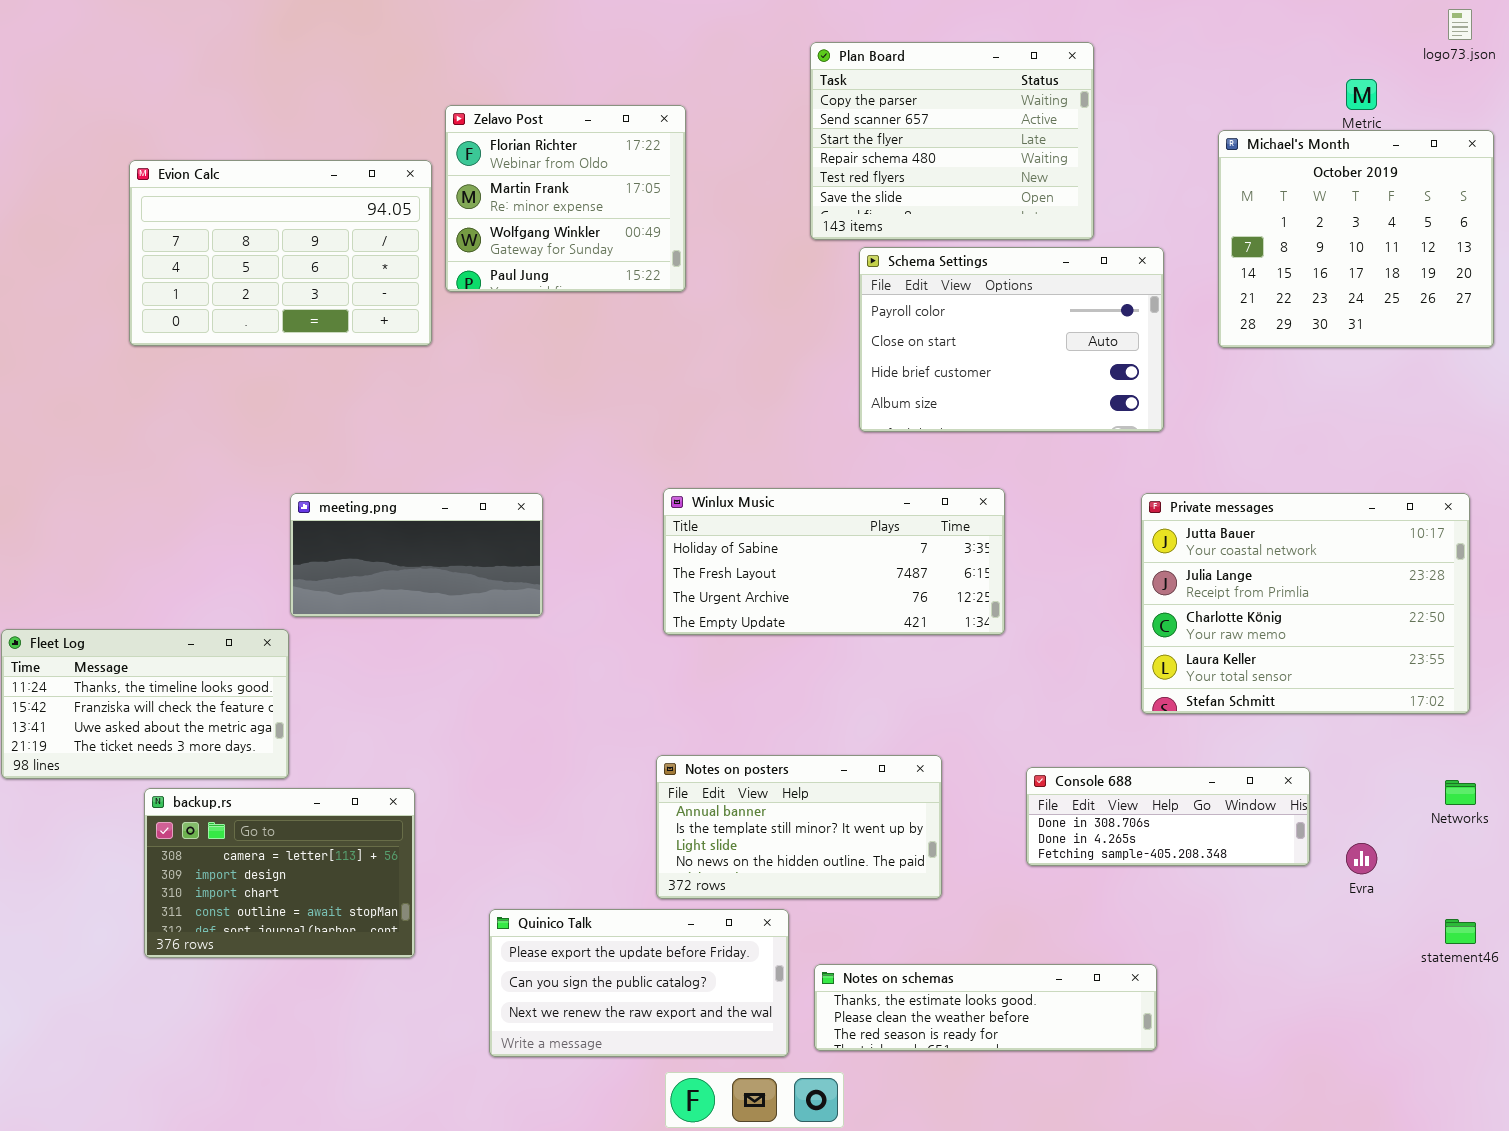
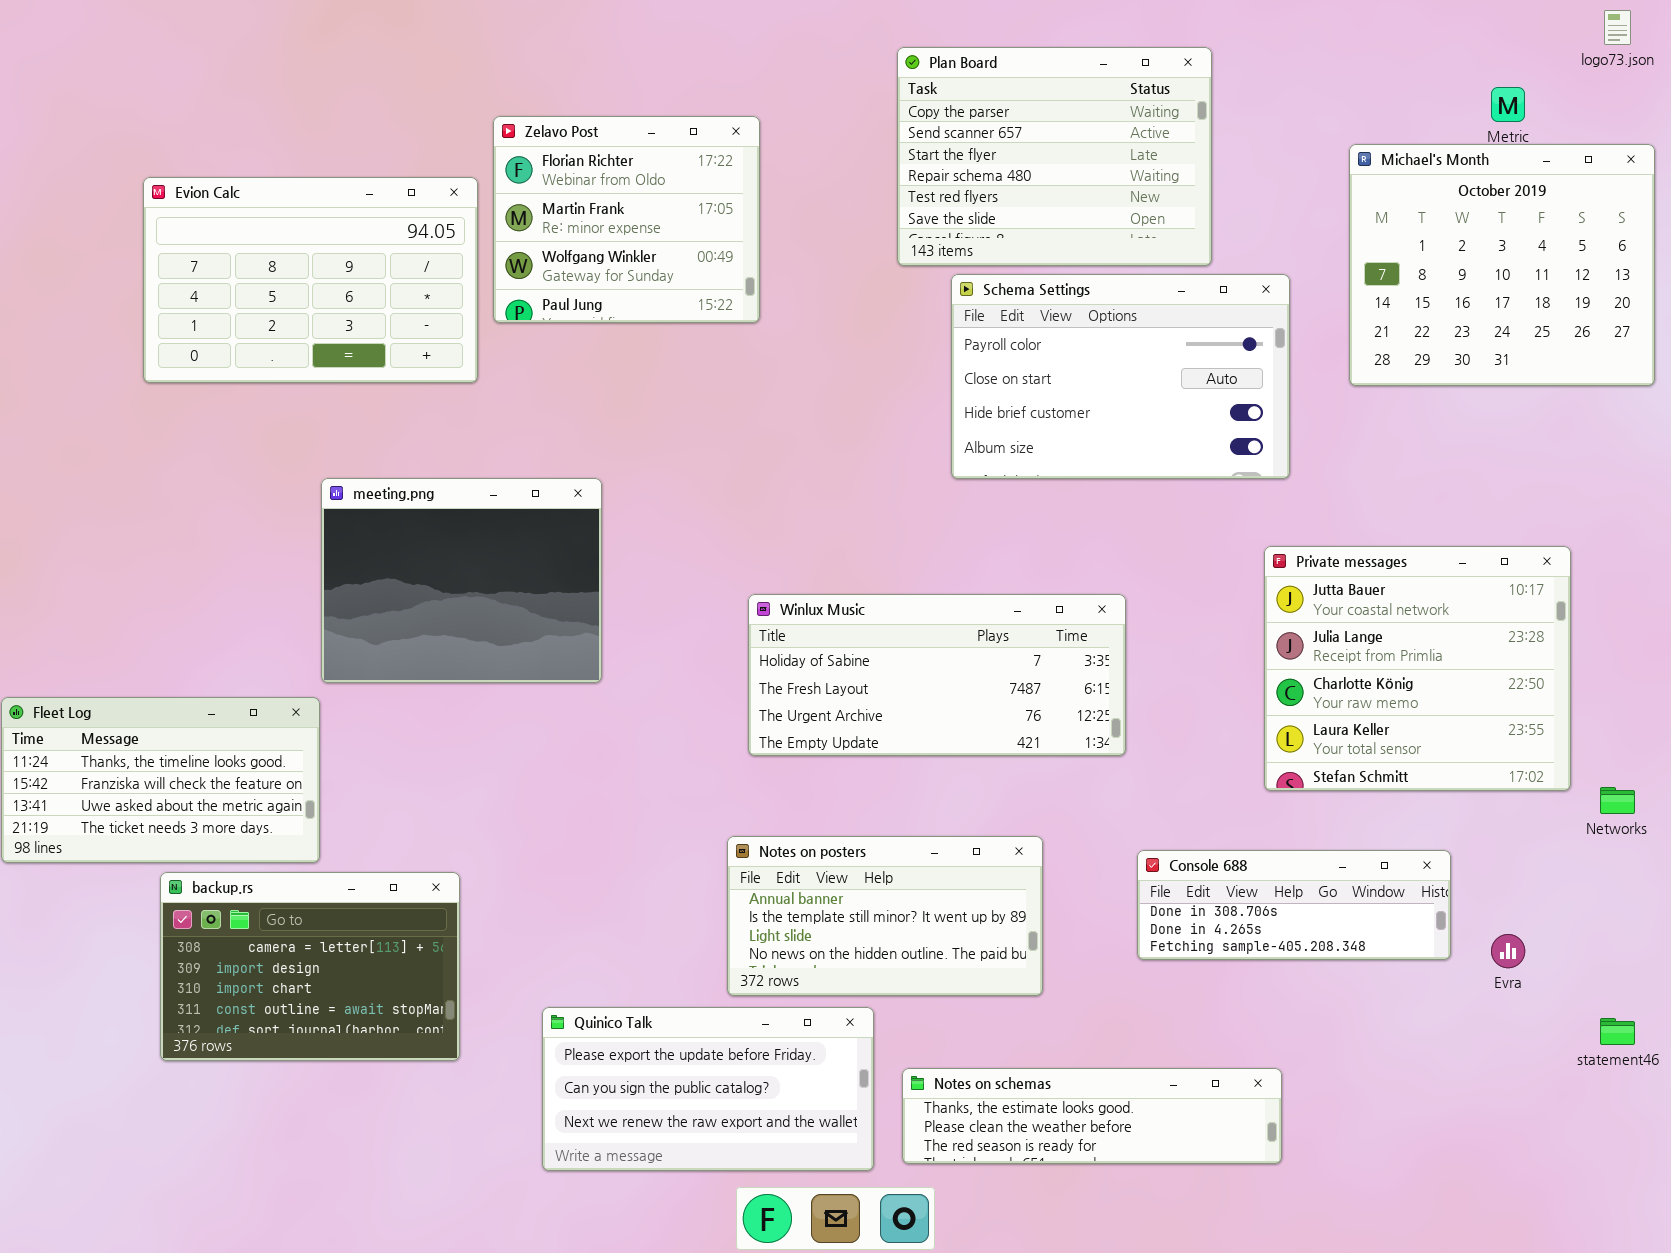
Winlux Music: [663,488,1005,635] -> [748,594,1126,756], moved
meeting.png: [290,493,543,617] -> [321,478,602,683], resized
Private messages: [1141,493,1470,714] -> [1264,546,1571,791], resized
Networks: [1445,780,1476,805] -> [1600,787,1635,814], moved

